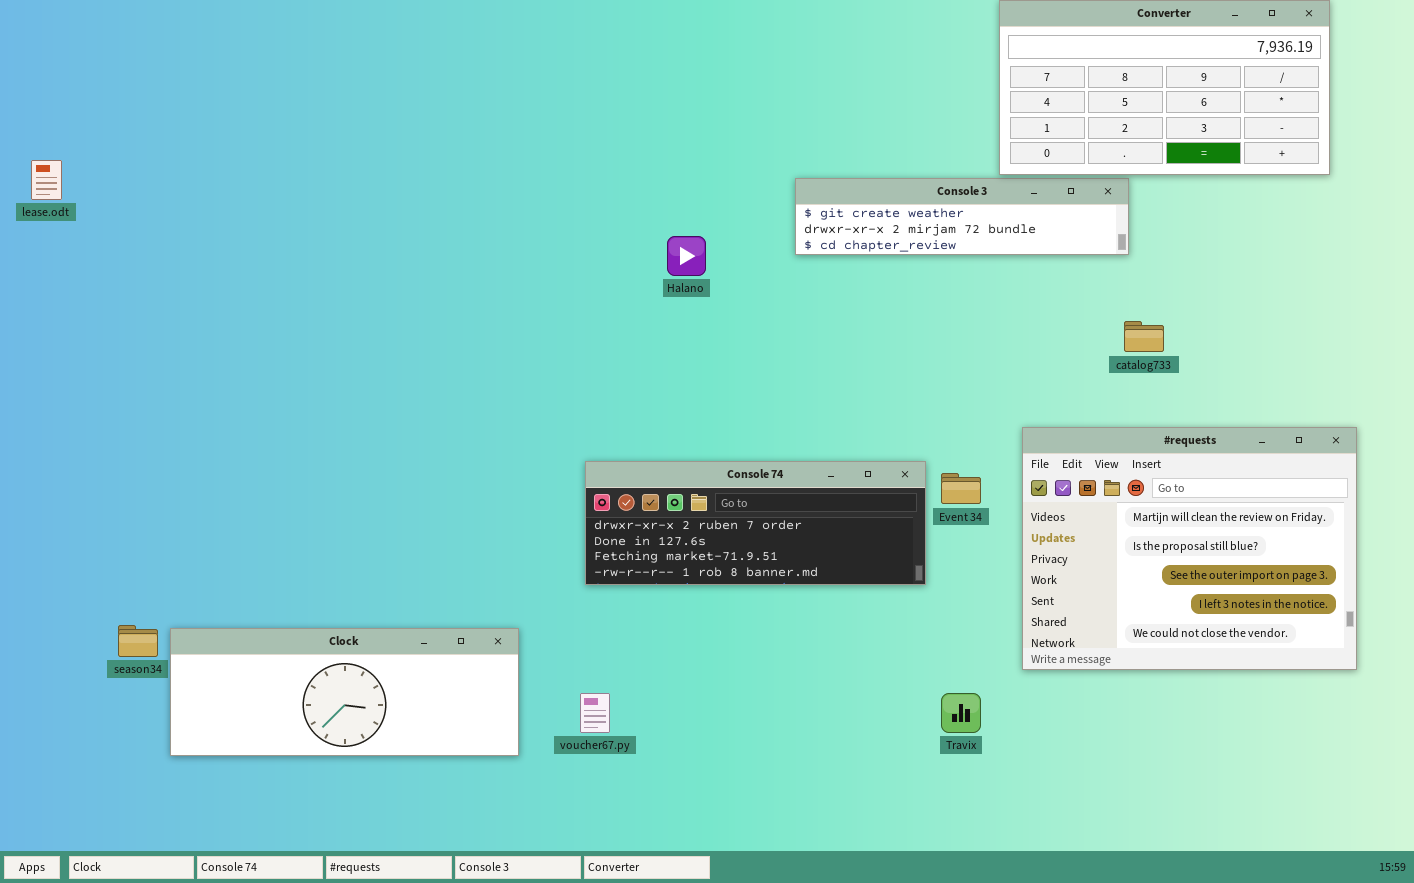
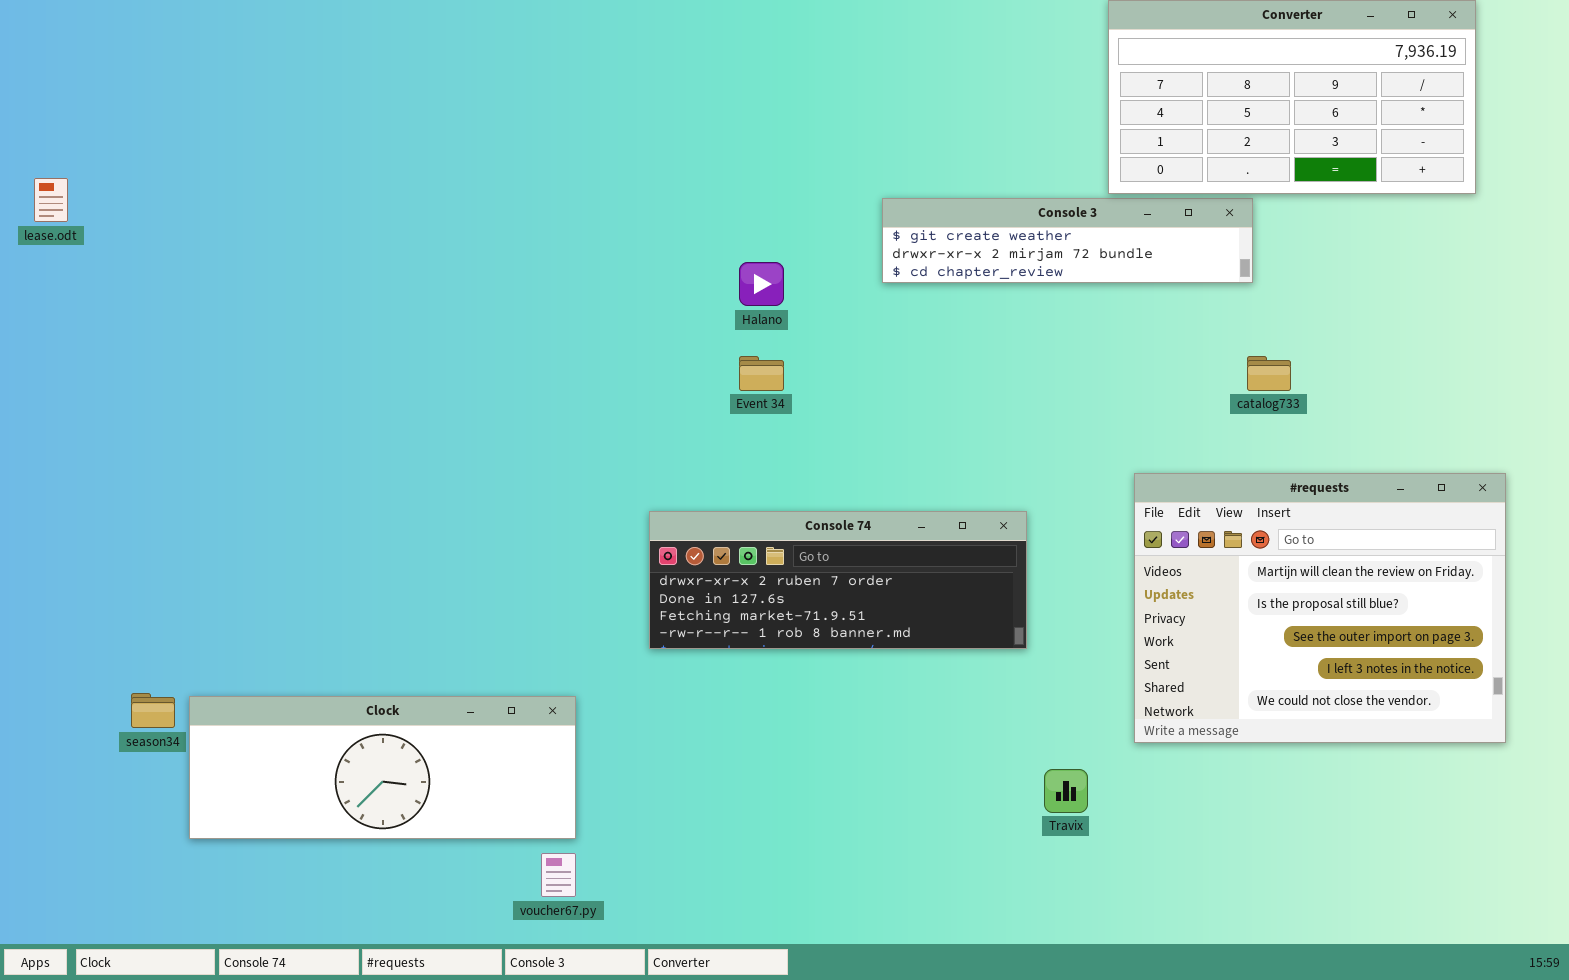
Event 34: [941,473,981,504] -> [739,356,784,391], moved
voucher67.py: [580,693,610,733] -> [541,853,576,897], moved

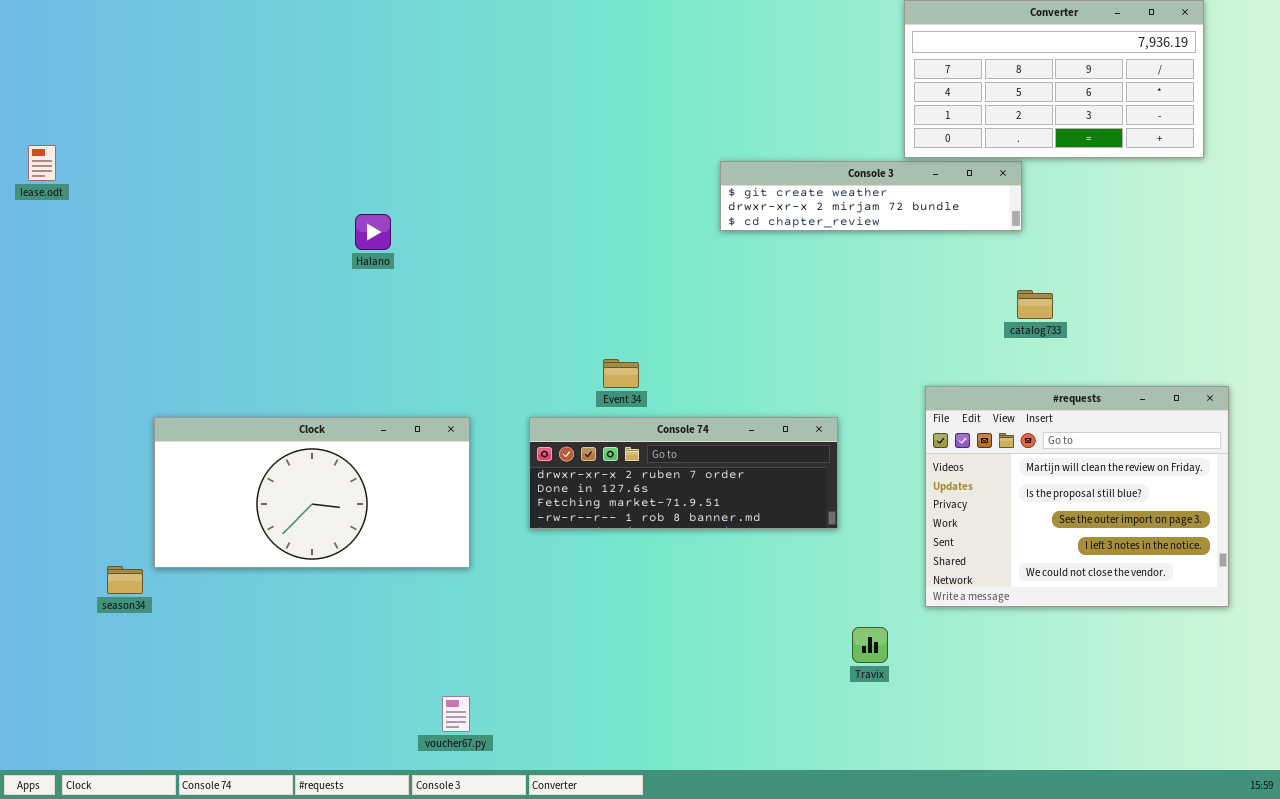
Halano: [739,262,784,306] -> [355,214,391,250], moved
Event 34: [739,356,784,391] -> [603,359,639,388], moved
Clock: [189,696,576,839] -> [154,417,470,568], moved, resized

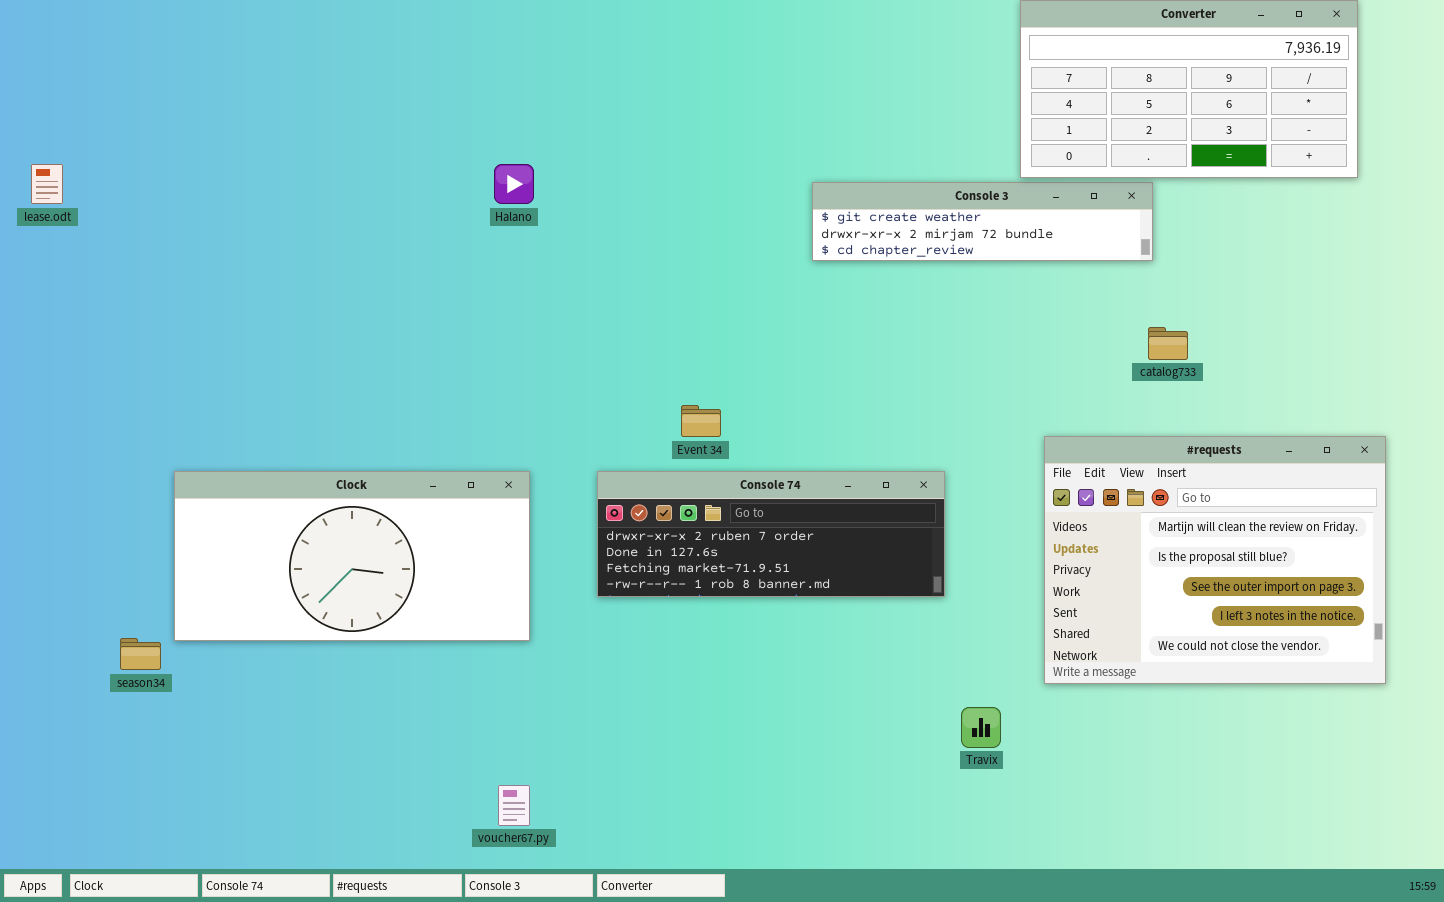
Halano: [355,214,391,250] -> [494,164,534,204], moved

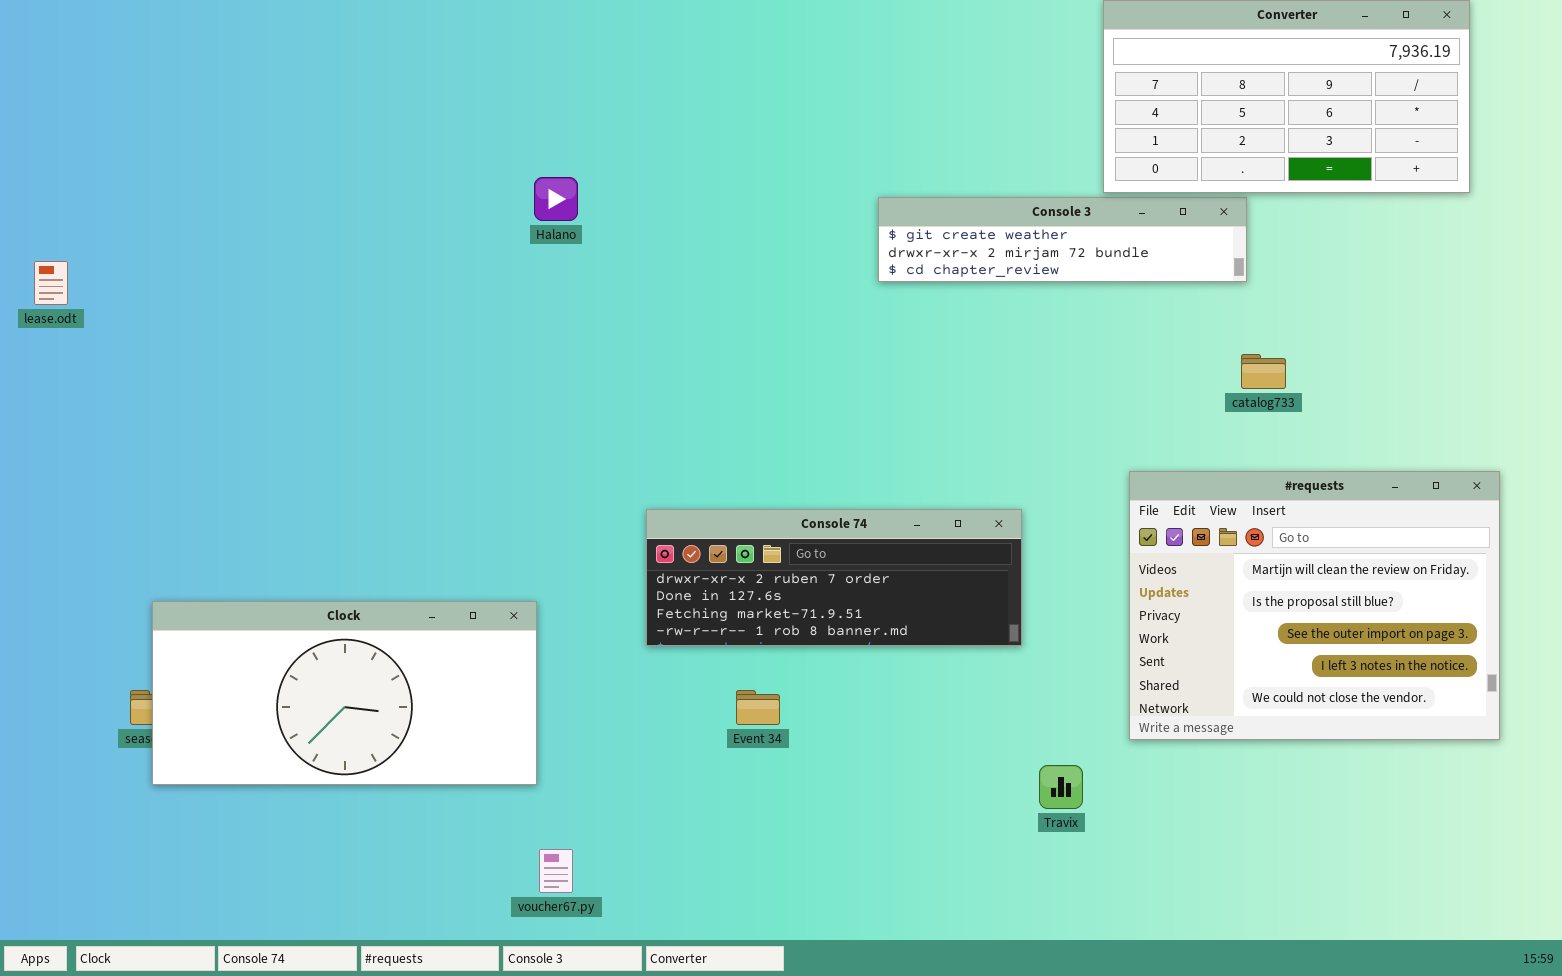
lease.odt: [31,164,63,204] -> [34,261,68,305], moved
Event 34: [681,405,721,437] -> [736,690,780,725], moved
Clock: [174,471,530,641] -> [152,601,537,785], moved

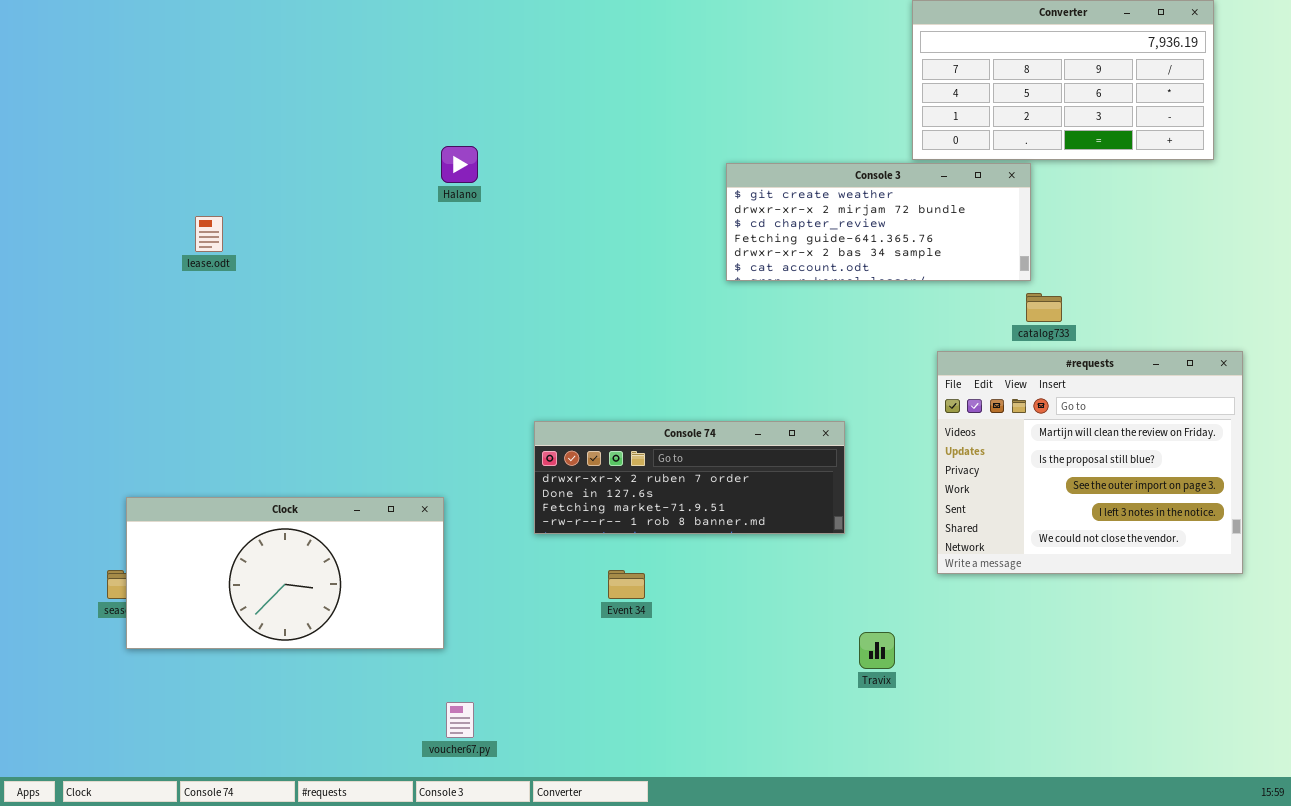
Console 3: [878,197,1247,282] -> [726,163,1031,281], resized
lease.odt: [34,261,68,305] -> [195,216,223,252], moved
#requests: [1129,471,1500,740] -> [937,351,1243,574], moved

